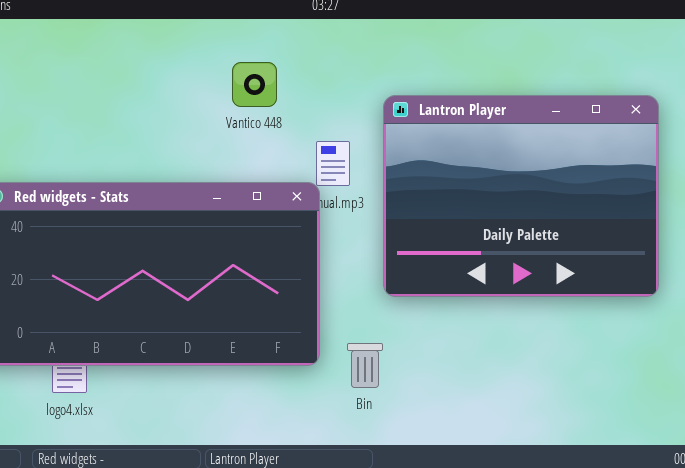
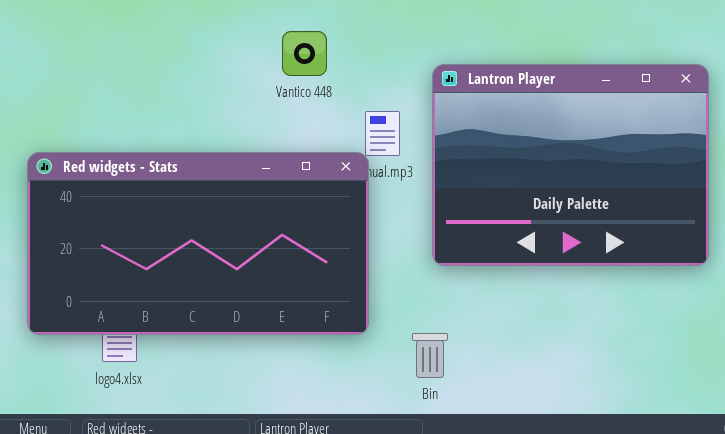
Bin: [347,343,383,388] -> [412,333,448,378], moved

